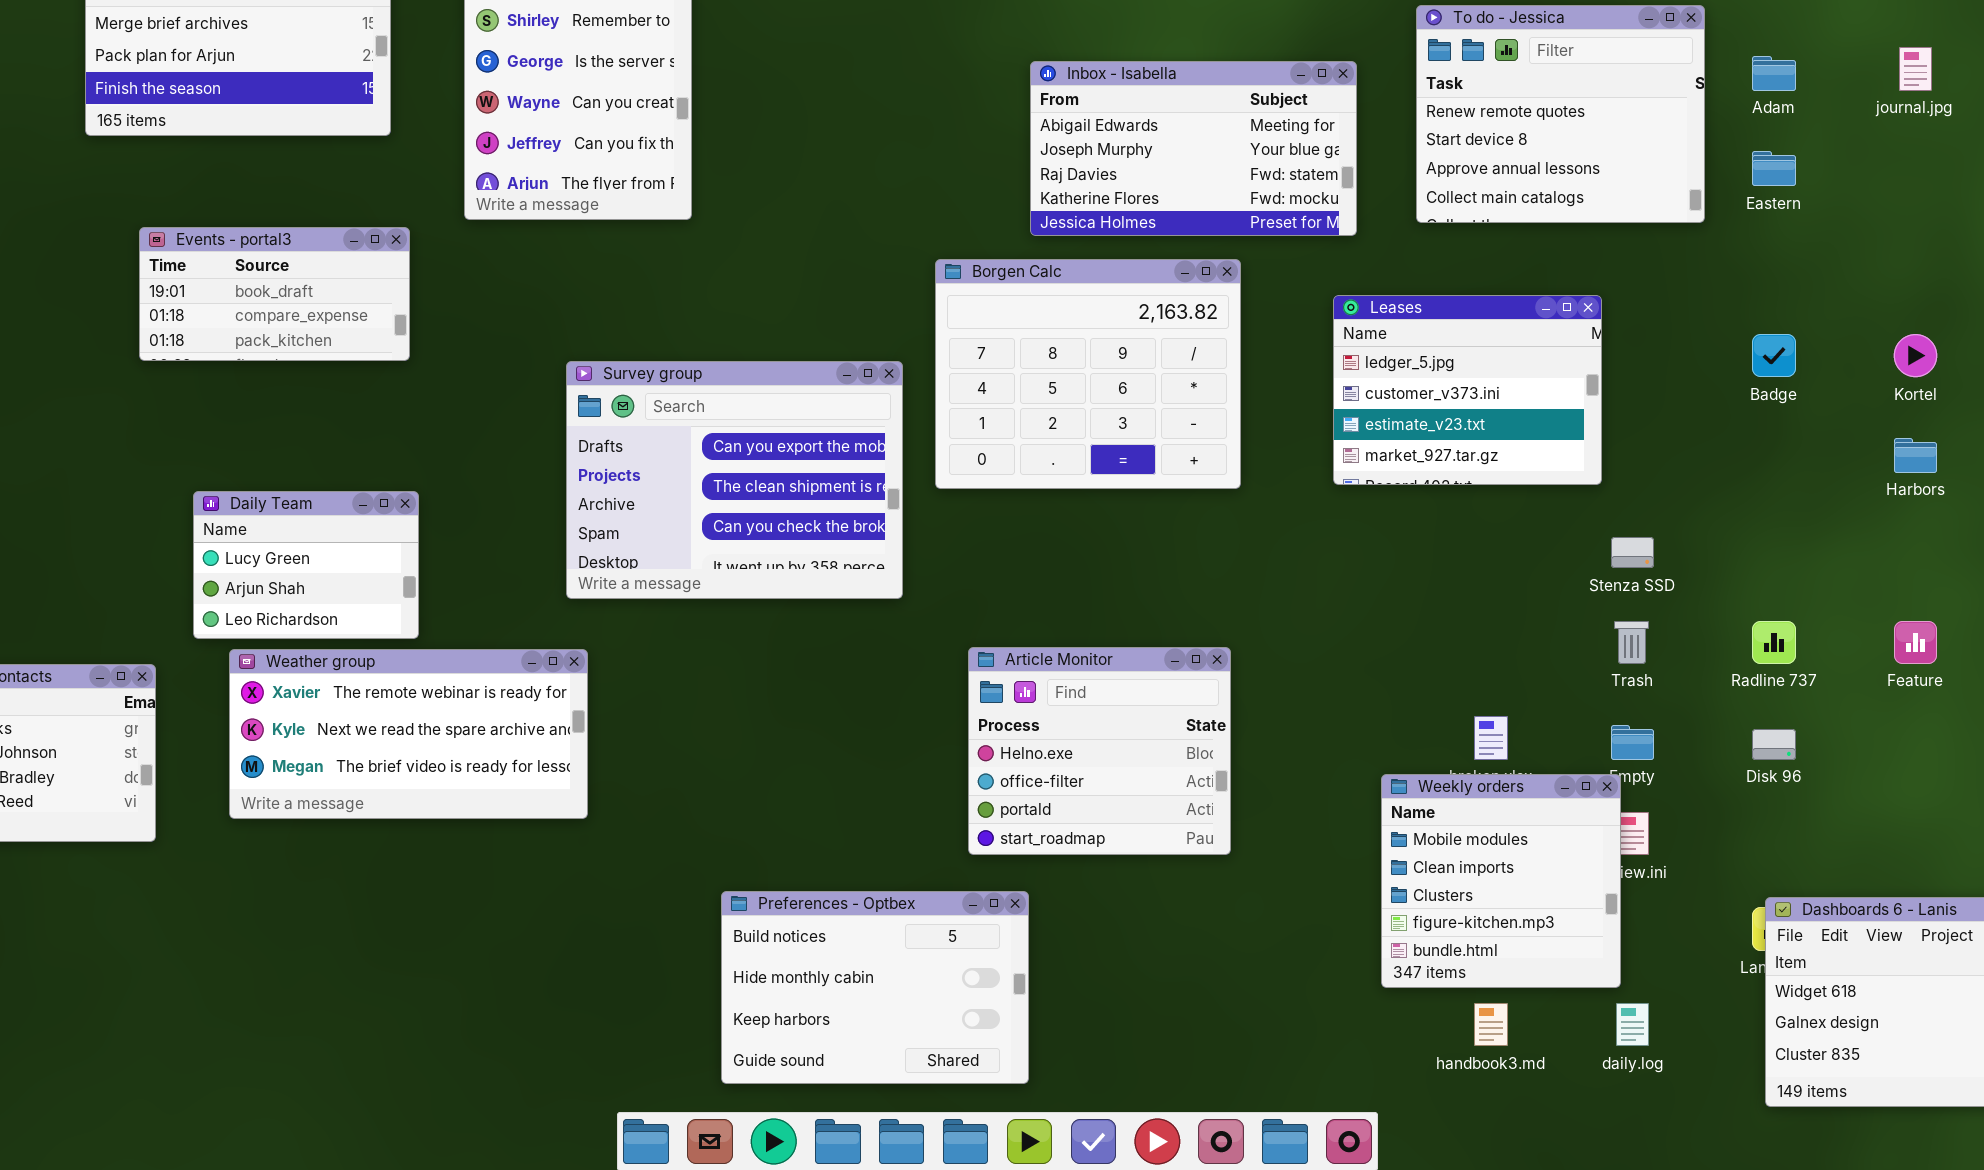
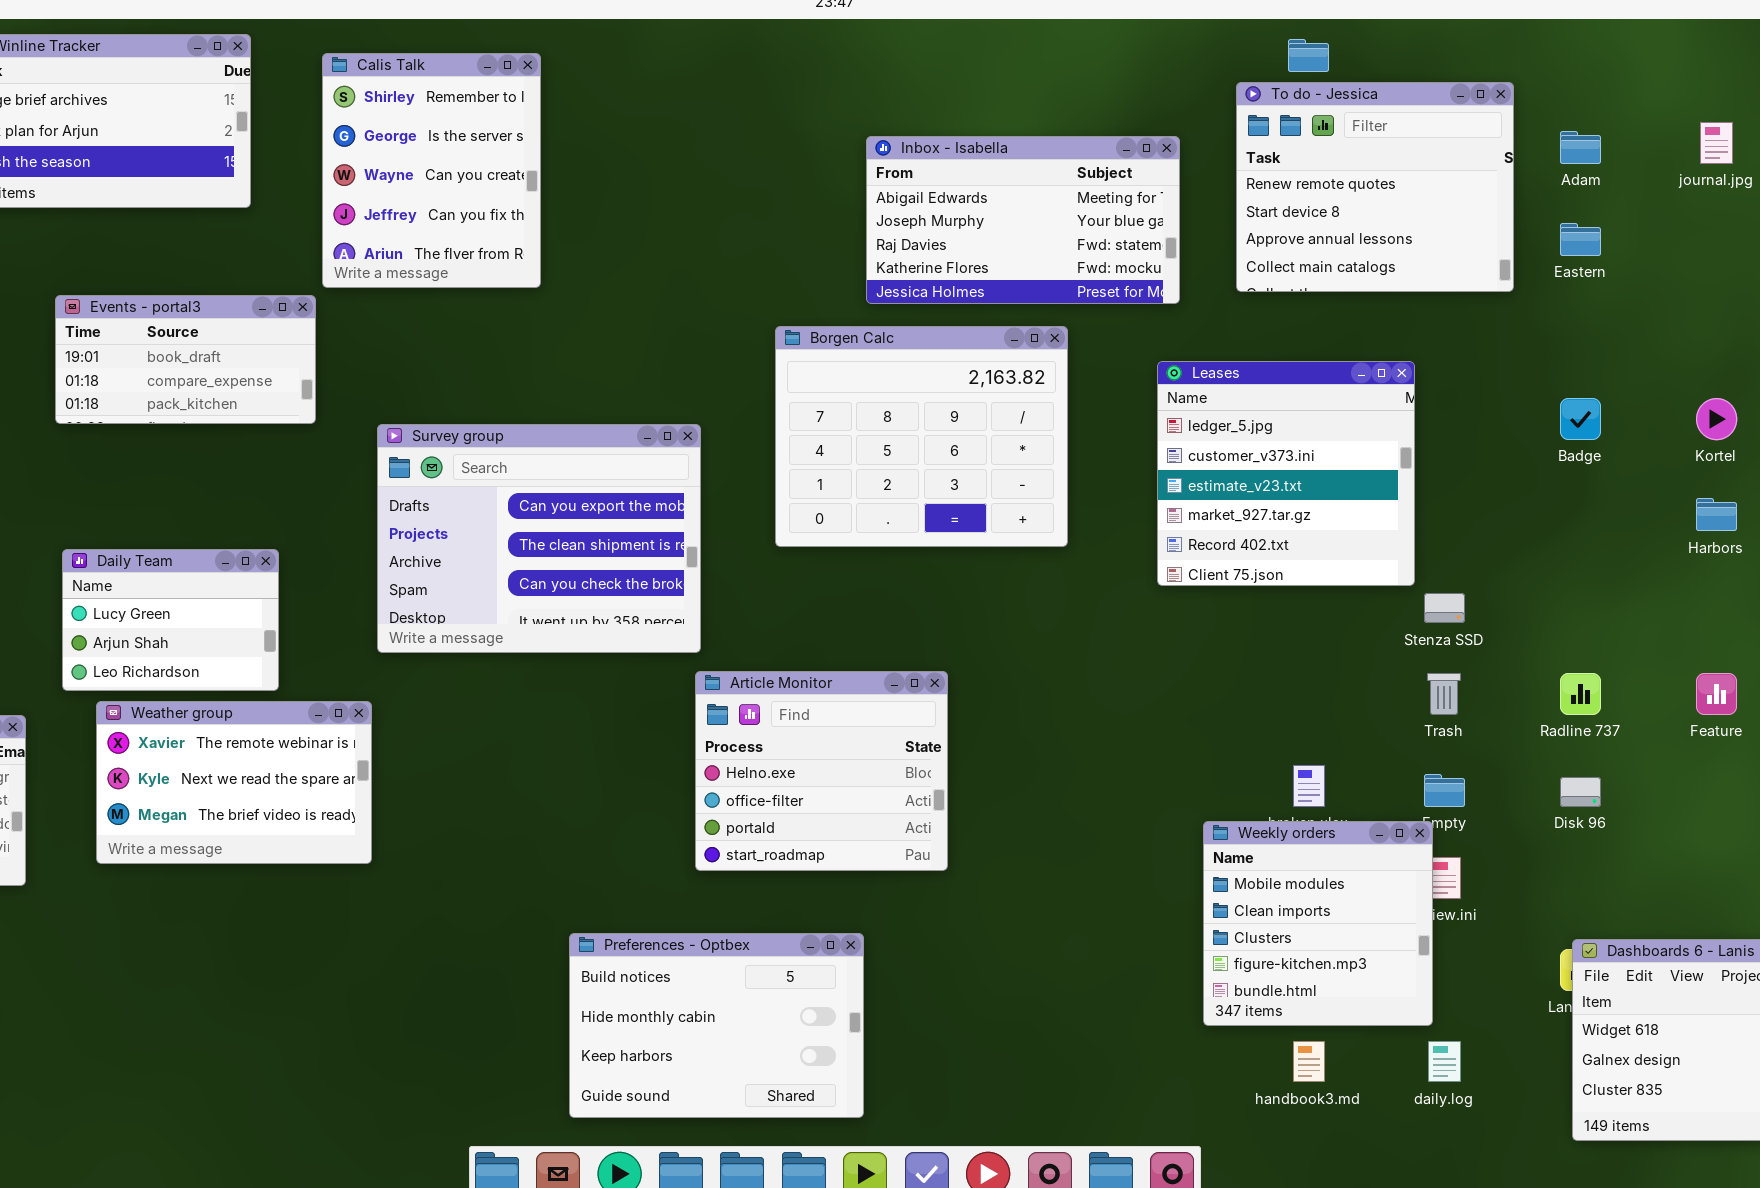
Events - portal3: [139,227,410,361] -> [55,295,316,424], moved
Leases: [1333,295,1602,485] -> [1157,361,1415,586], resized
Survey group: [566,361,903,599] -> [377,424,701,653], moved
Article Monitor: [968,647,1231,855] -> [695,671,948,871], moved
Weather group: [229,649,588,819] -> [96,701,372,864], resized

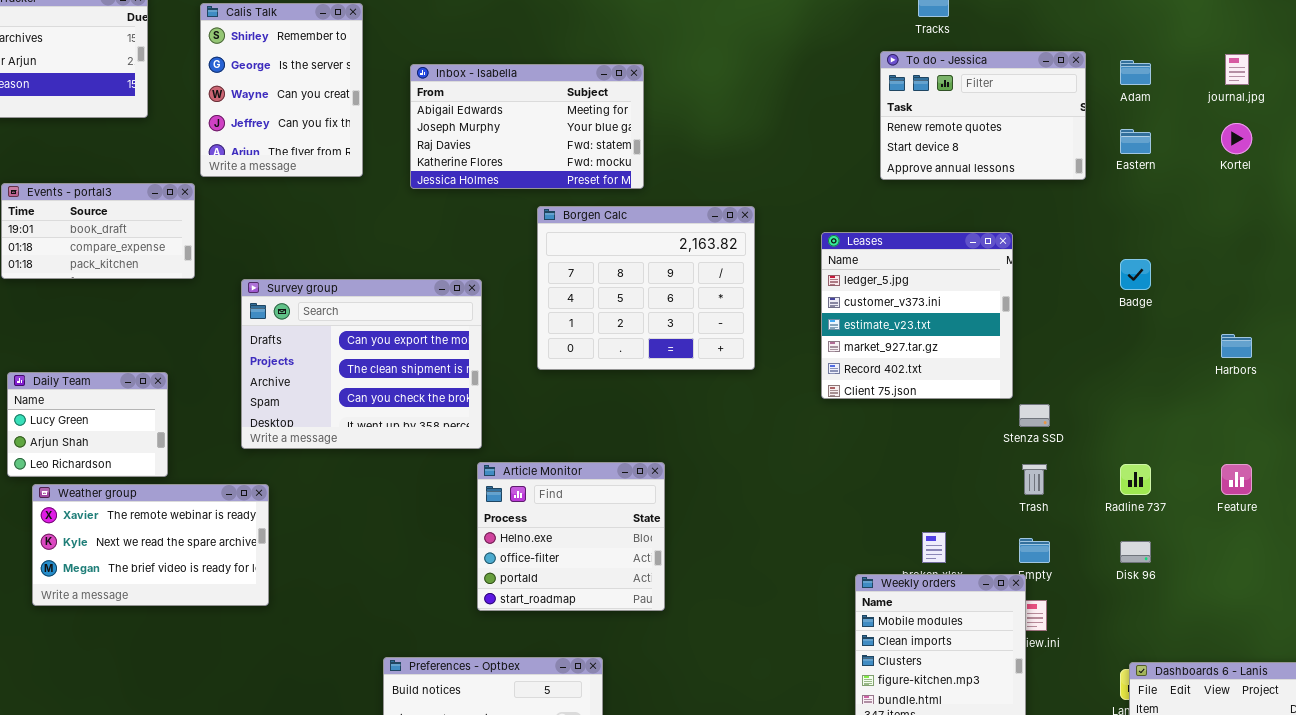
To do - Jessica: [1236,82,1514,292] -> [880,51,1086,180], resized
Inbox - Isabella: [866,136,1180,304] -> [410,64,644,189], moved
Kortel: [1696,398,1737,440] -> [1221,123,1252,154], moved
Weather group: [96,701,372,864] -> [32,484,269,606], resized

